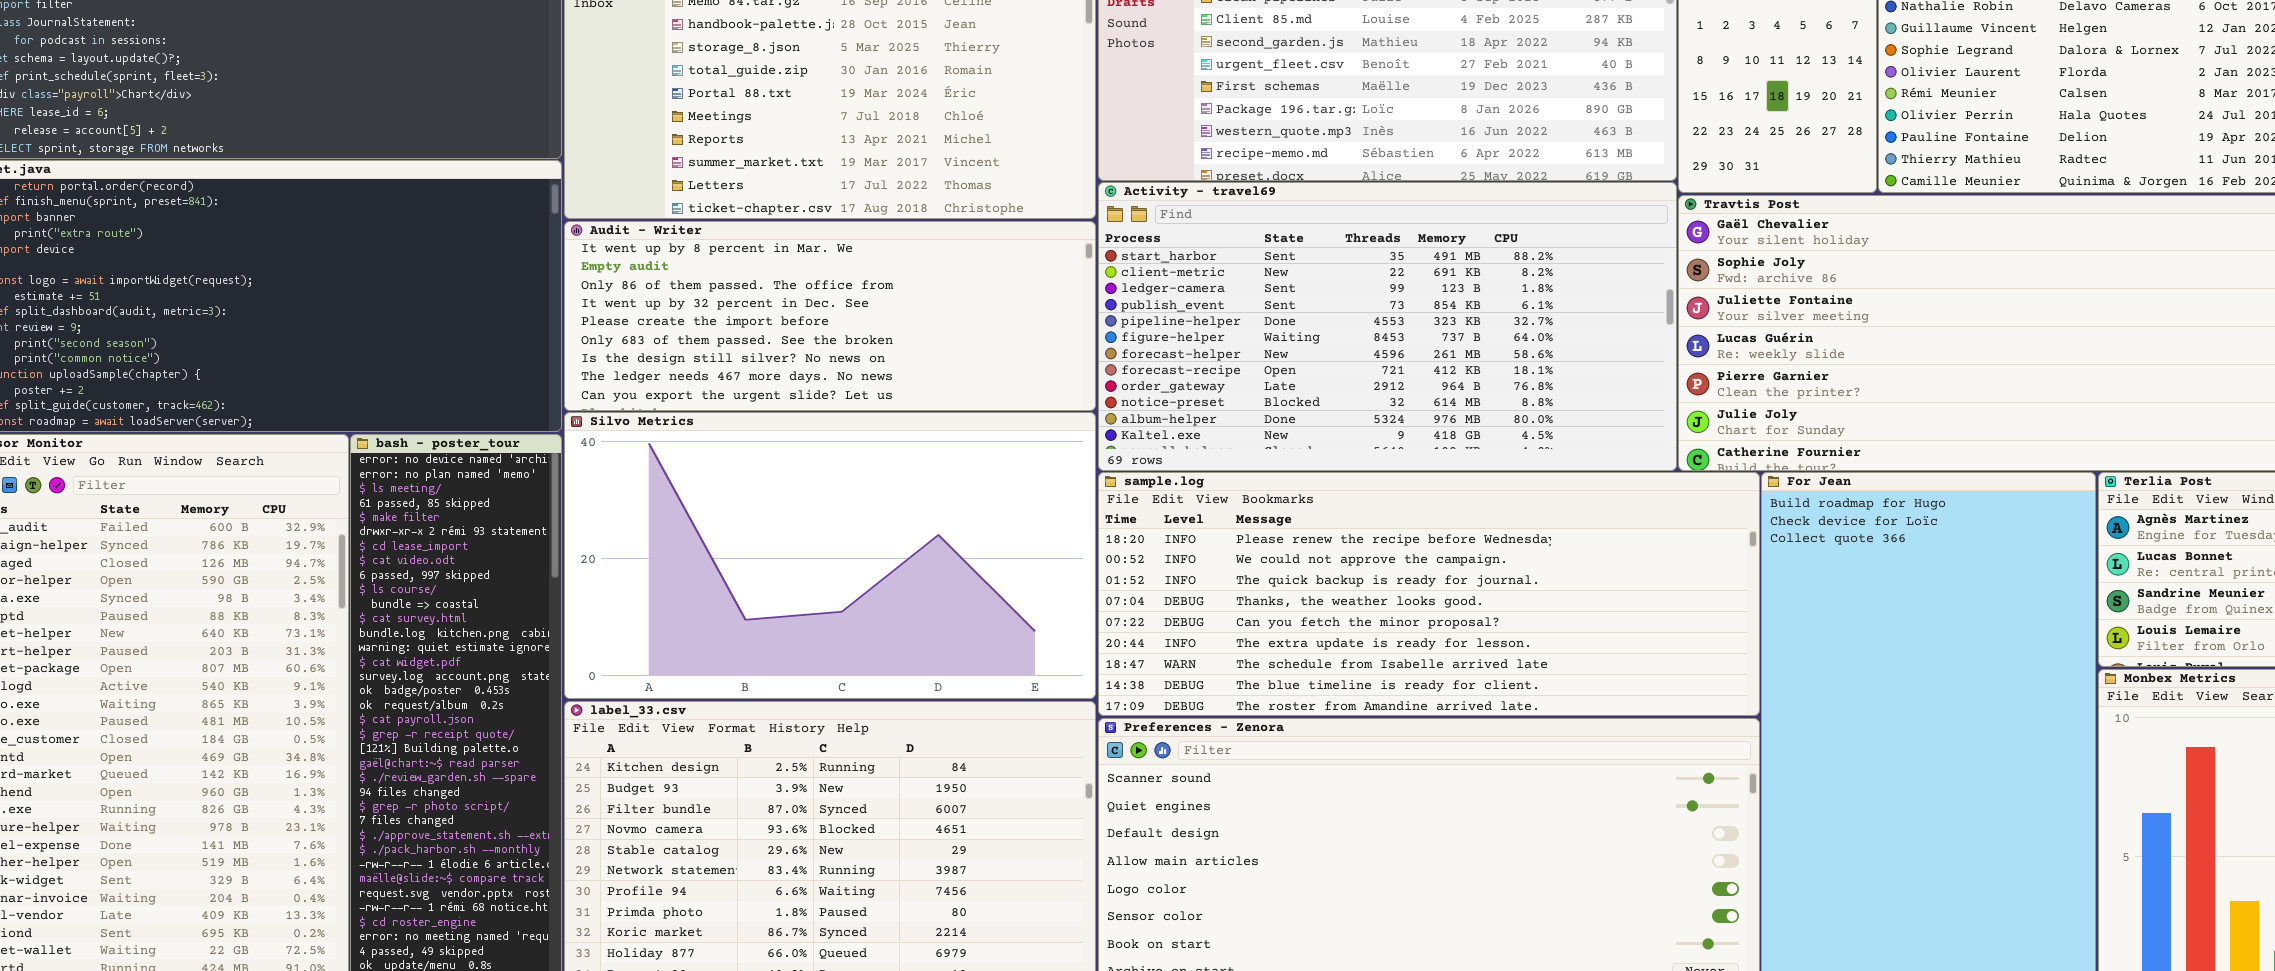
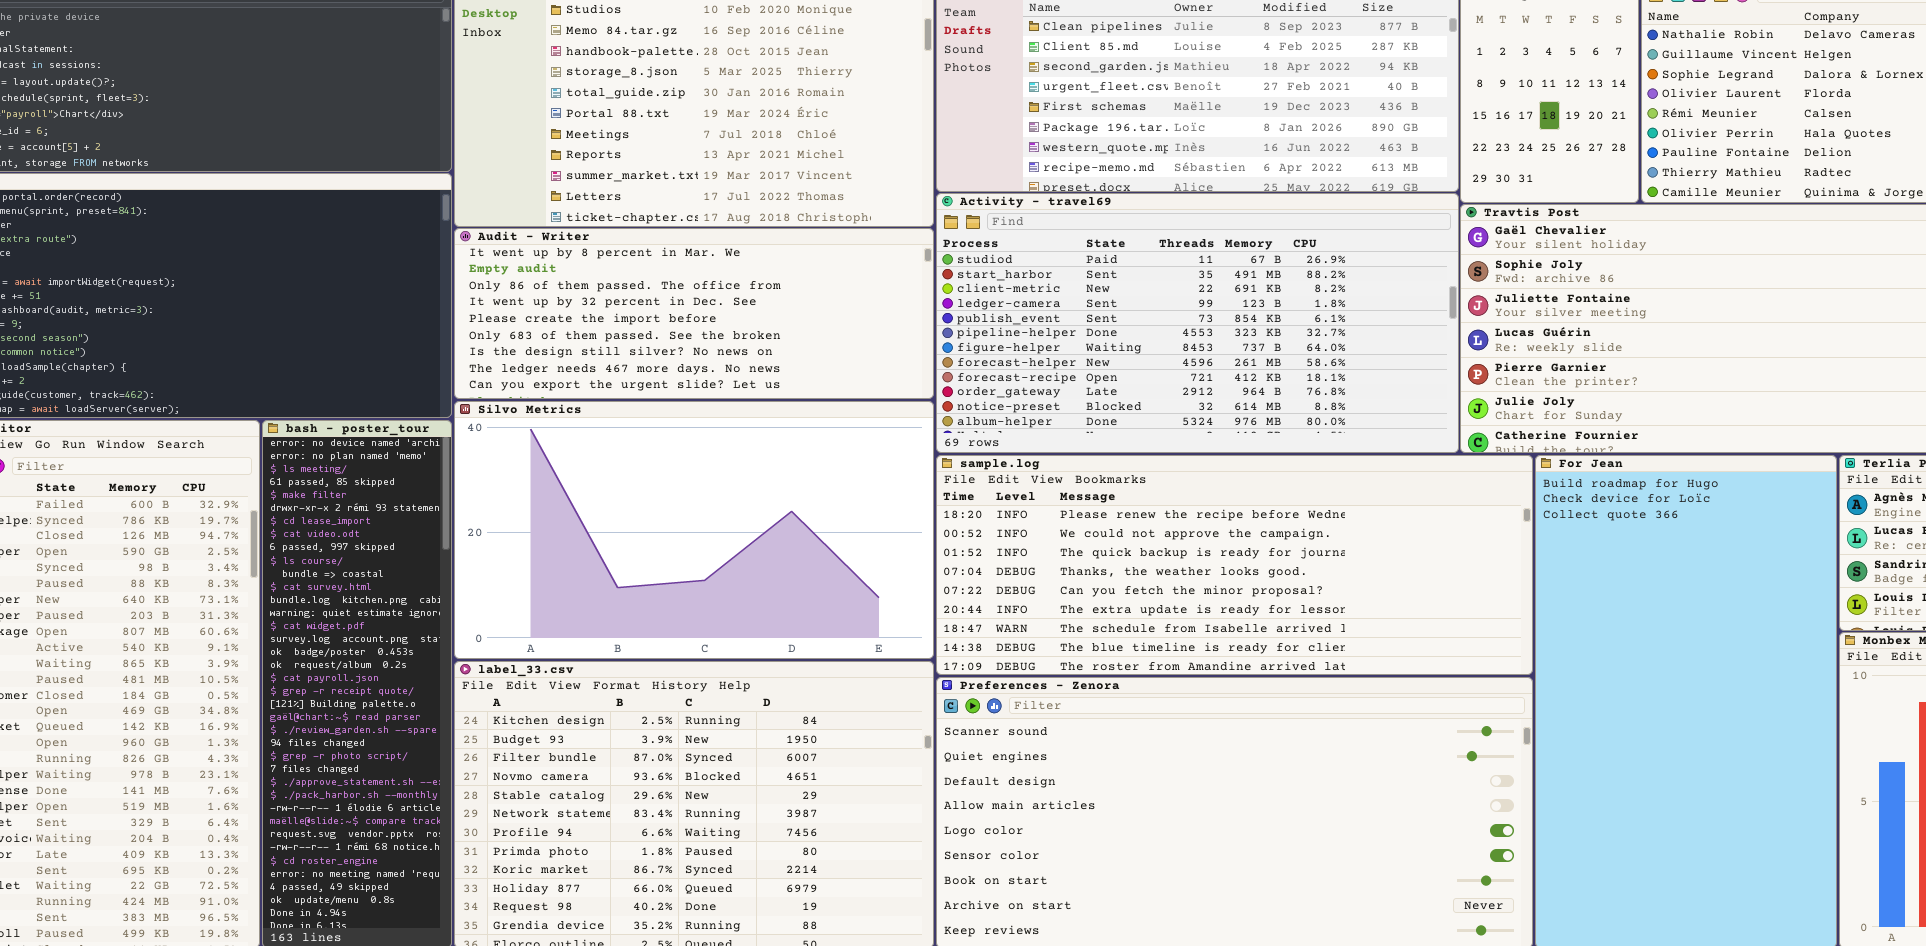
Activity - travel69: [1098,182,1677,471] -> [936,193,1459,453], scrolled up 1 row

